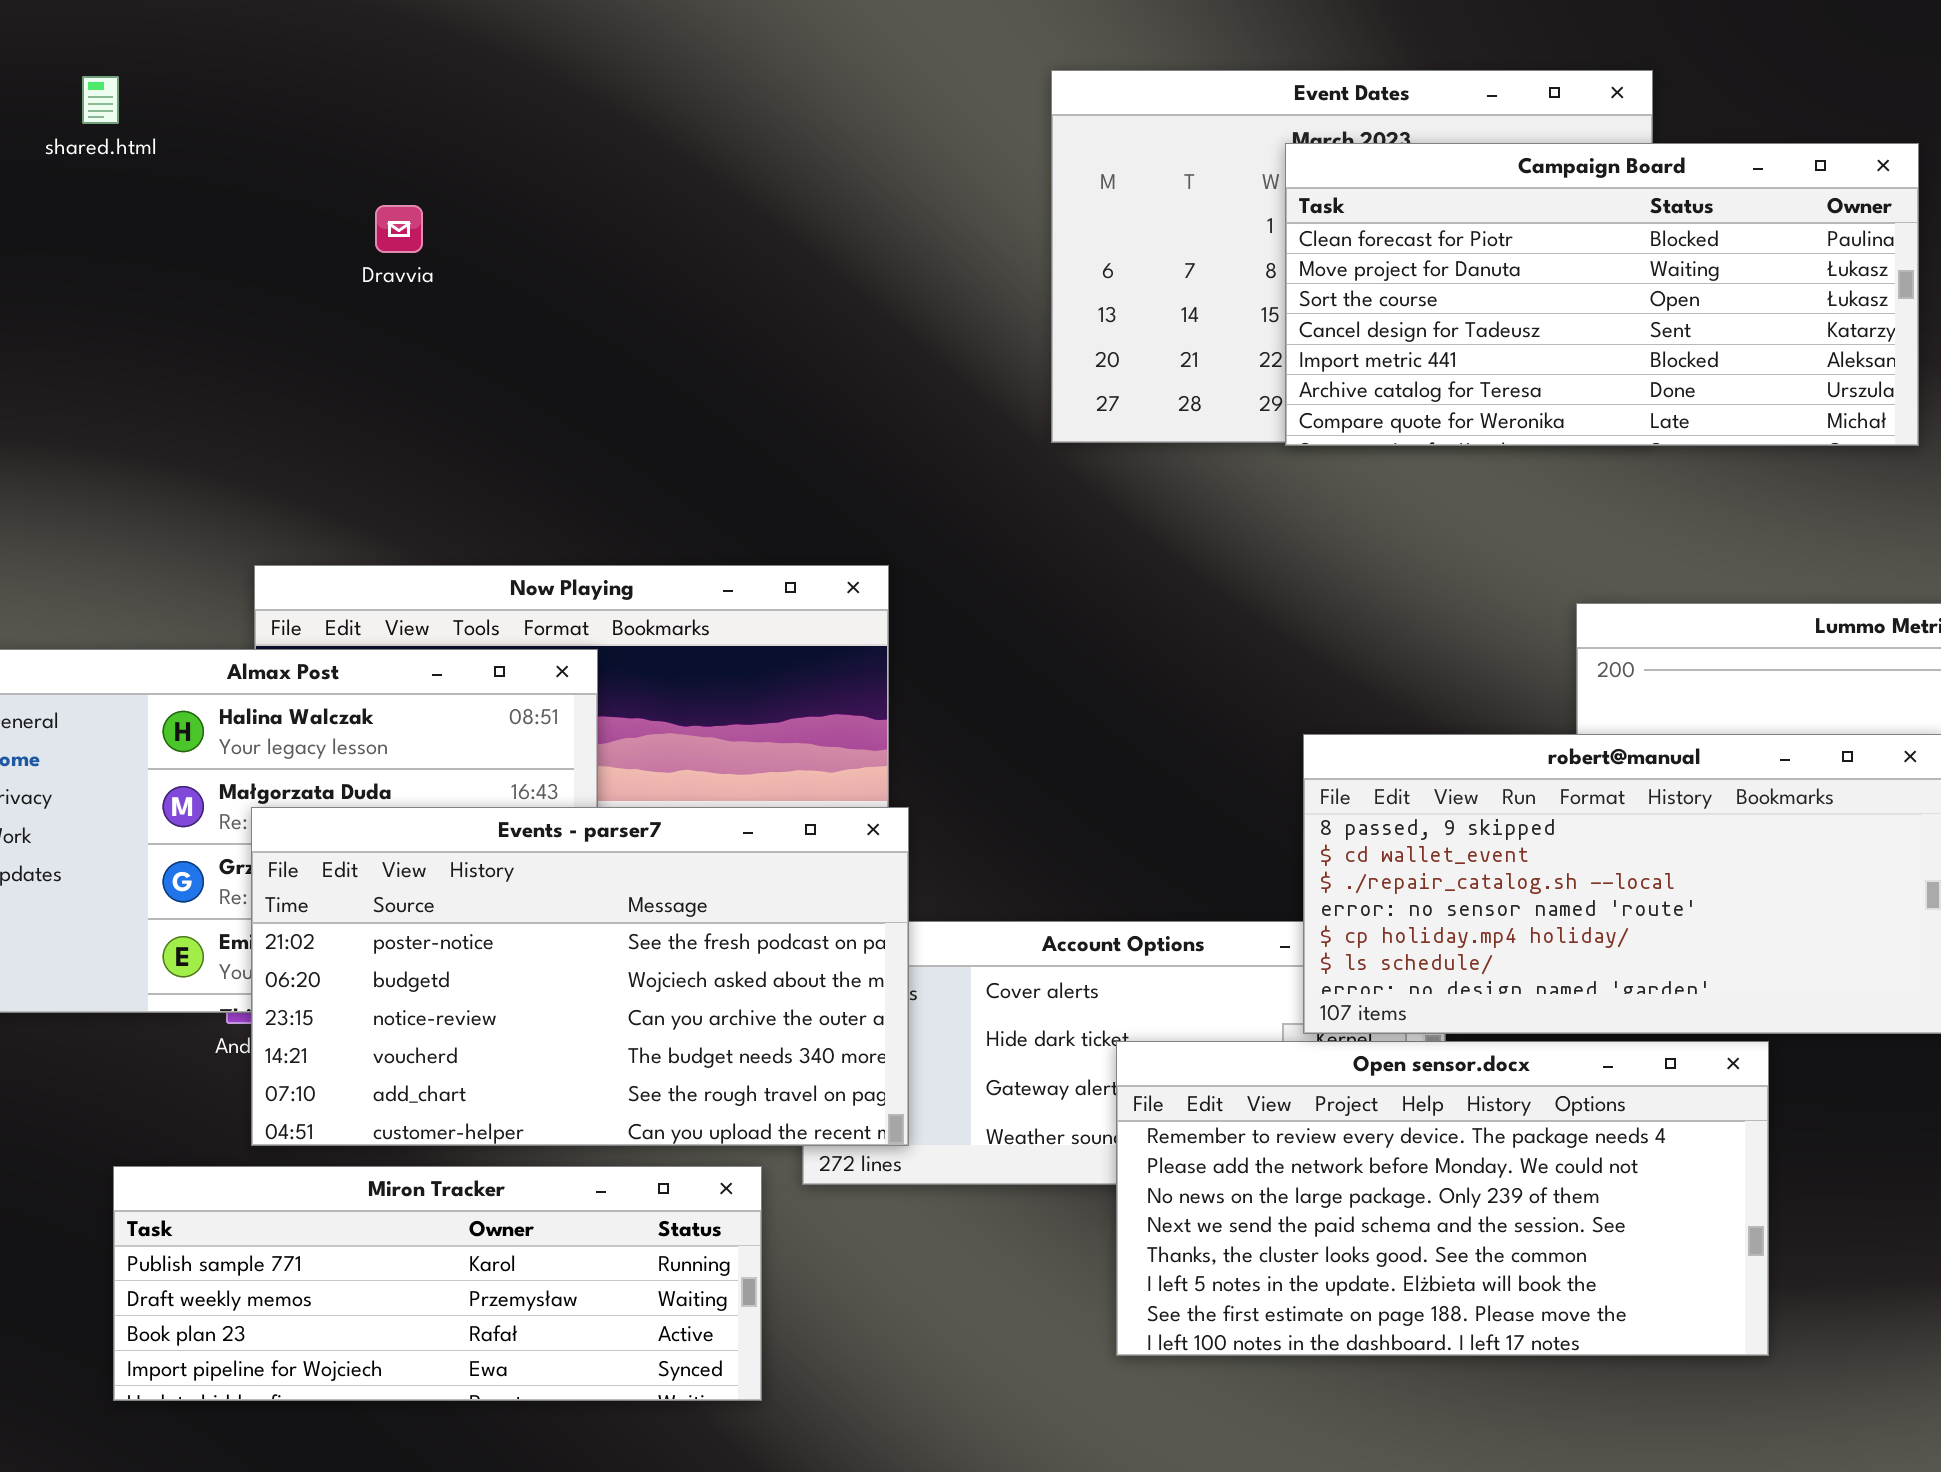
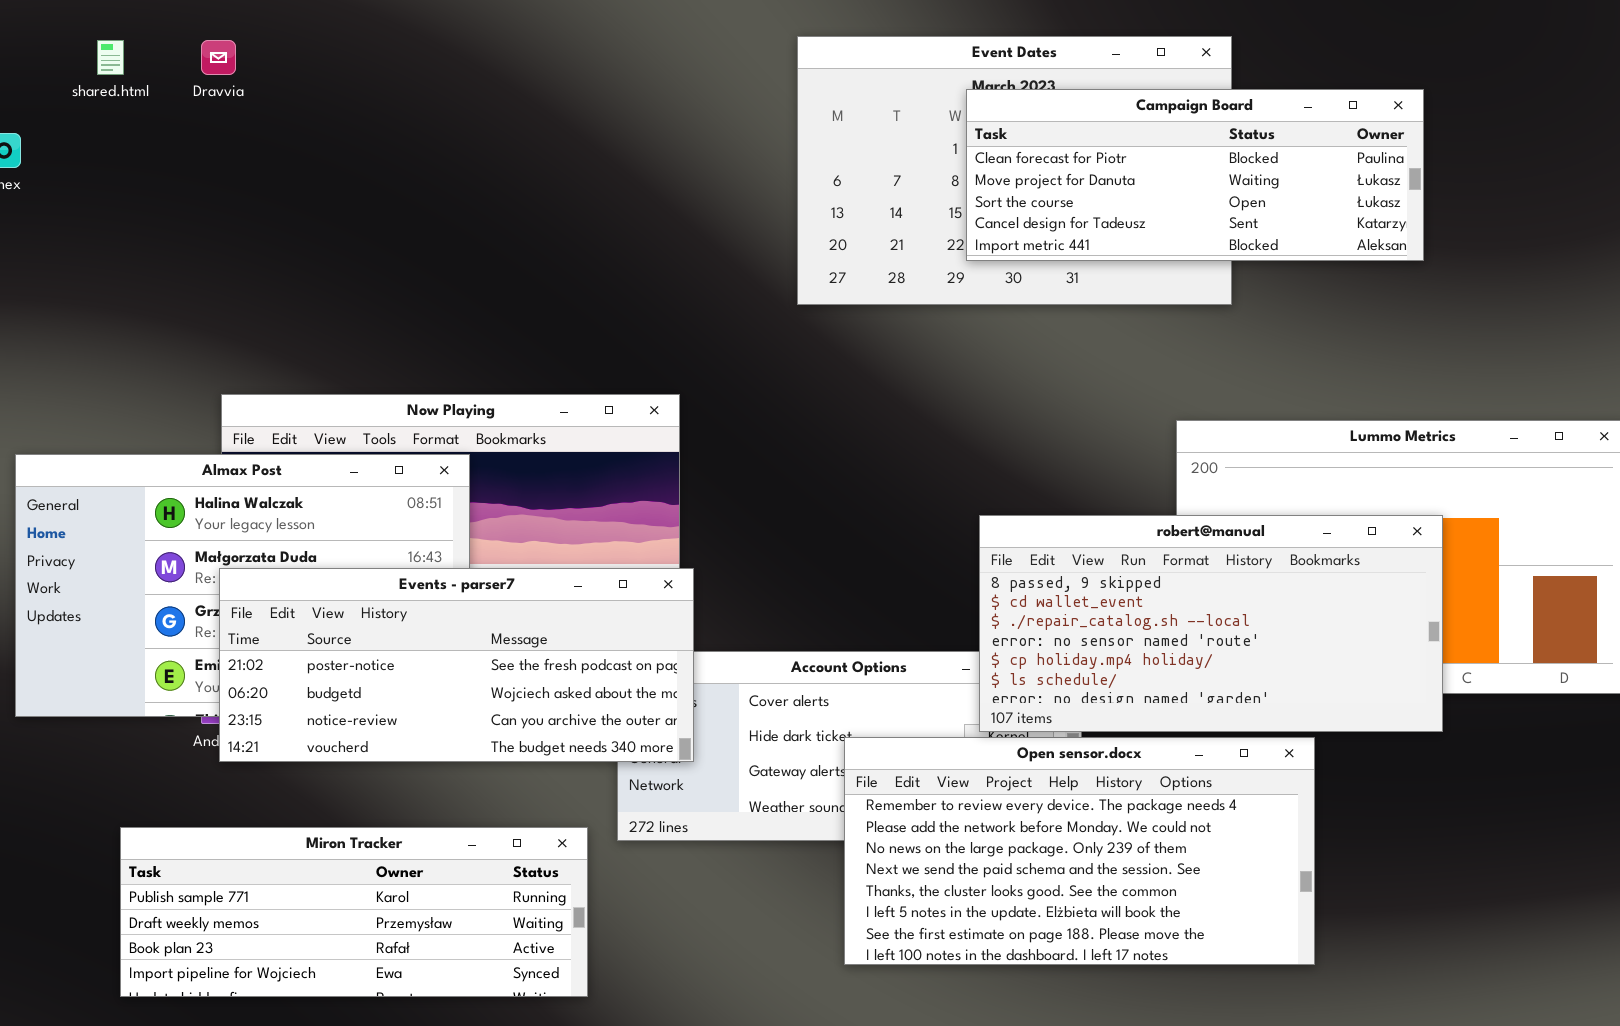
Campaign Board: [1285,143,1919,446] -> [966,89,1424,261], resized
Dravvia: [375,205,423,253] -> [201,40,236,75], moved
Events - parser7: [251,807,909,1146] -> [219,568,694,762], resized

